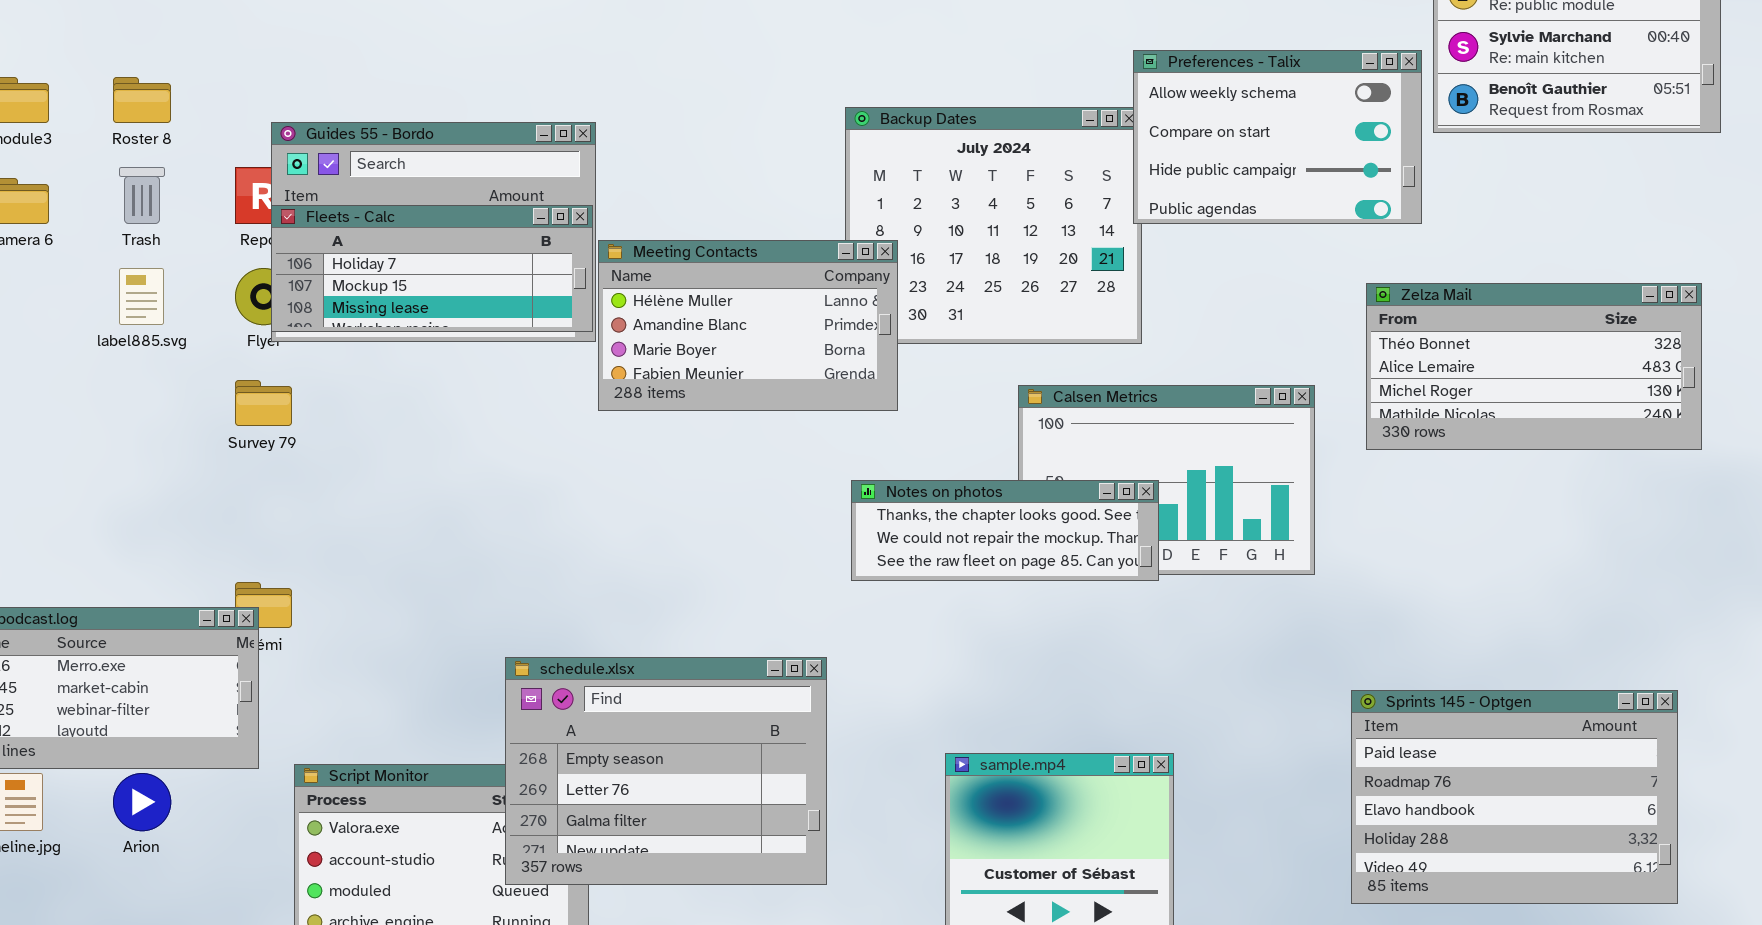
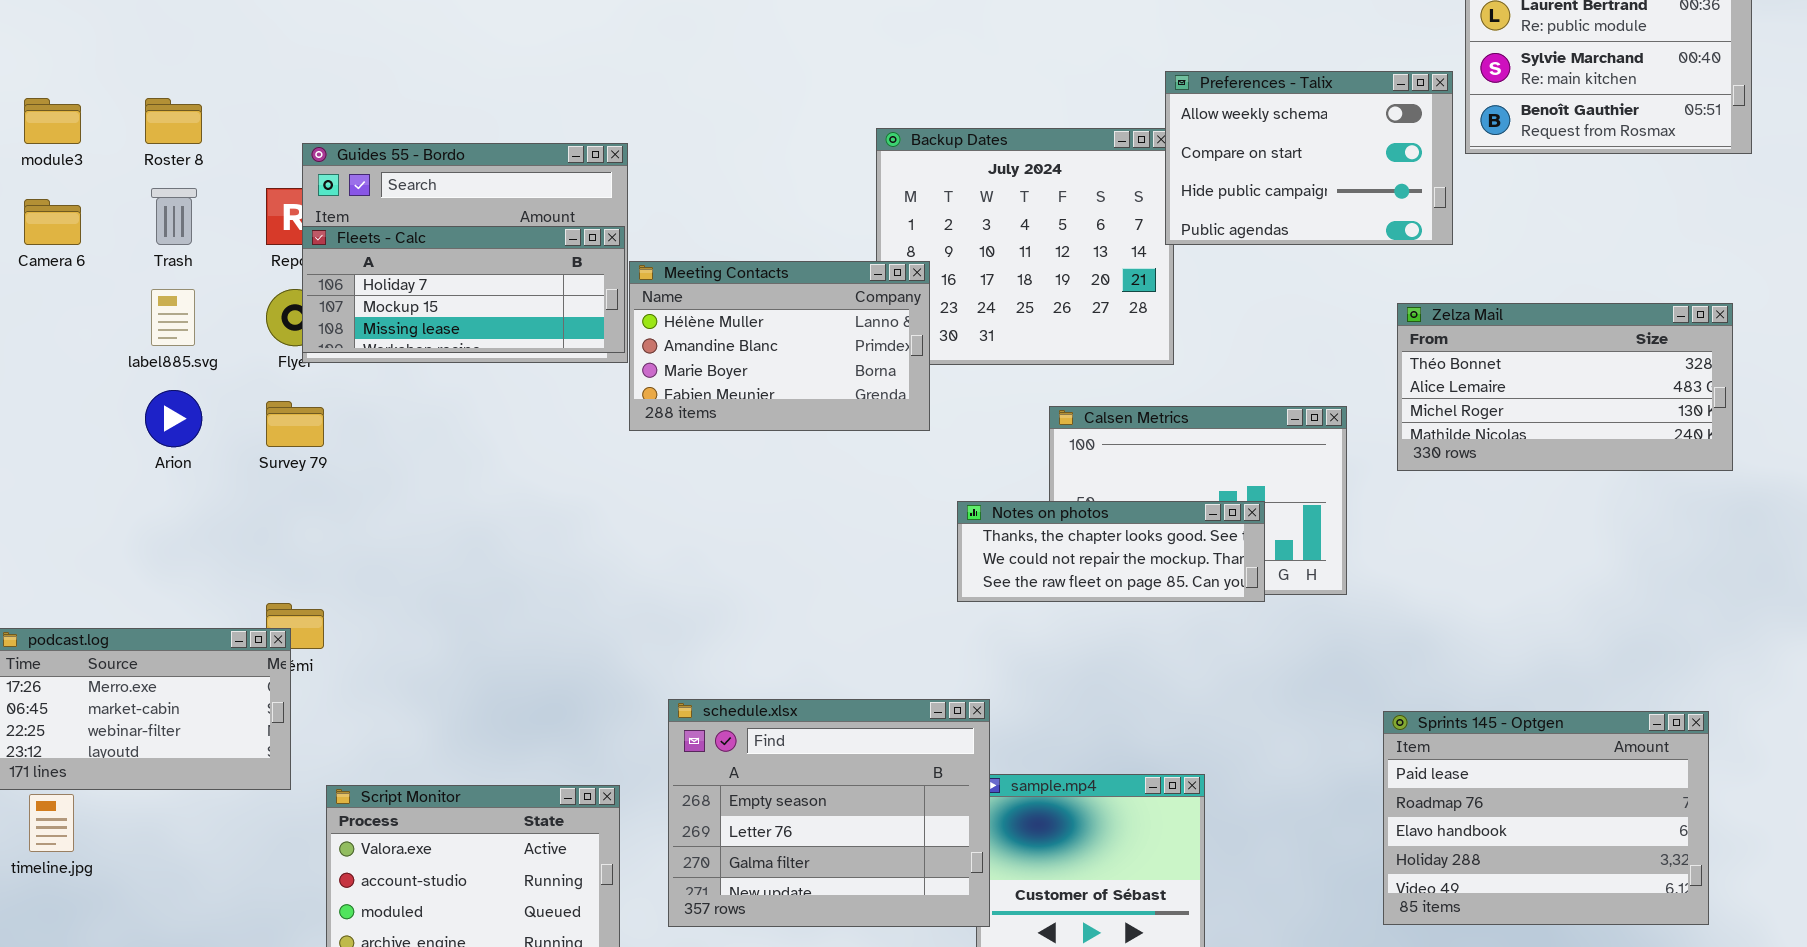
Notes on photos: [851,480,1159,581] -> [957,501,1265,602], moved
schedule.xlsx: [505,657,827,885] -> [668,699,990,927], moved
Arion: [113,773,171,831] -> [145,390,202,447], moved

